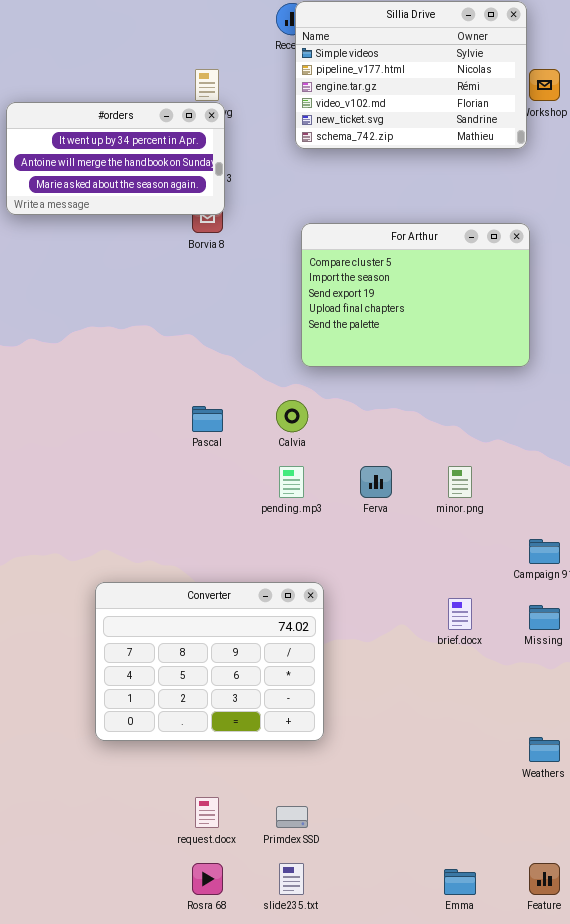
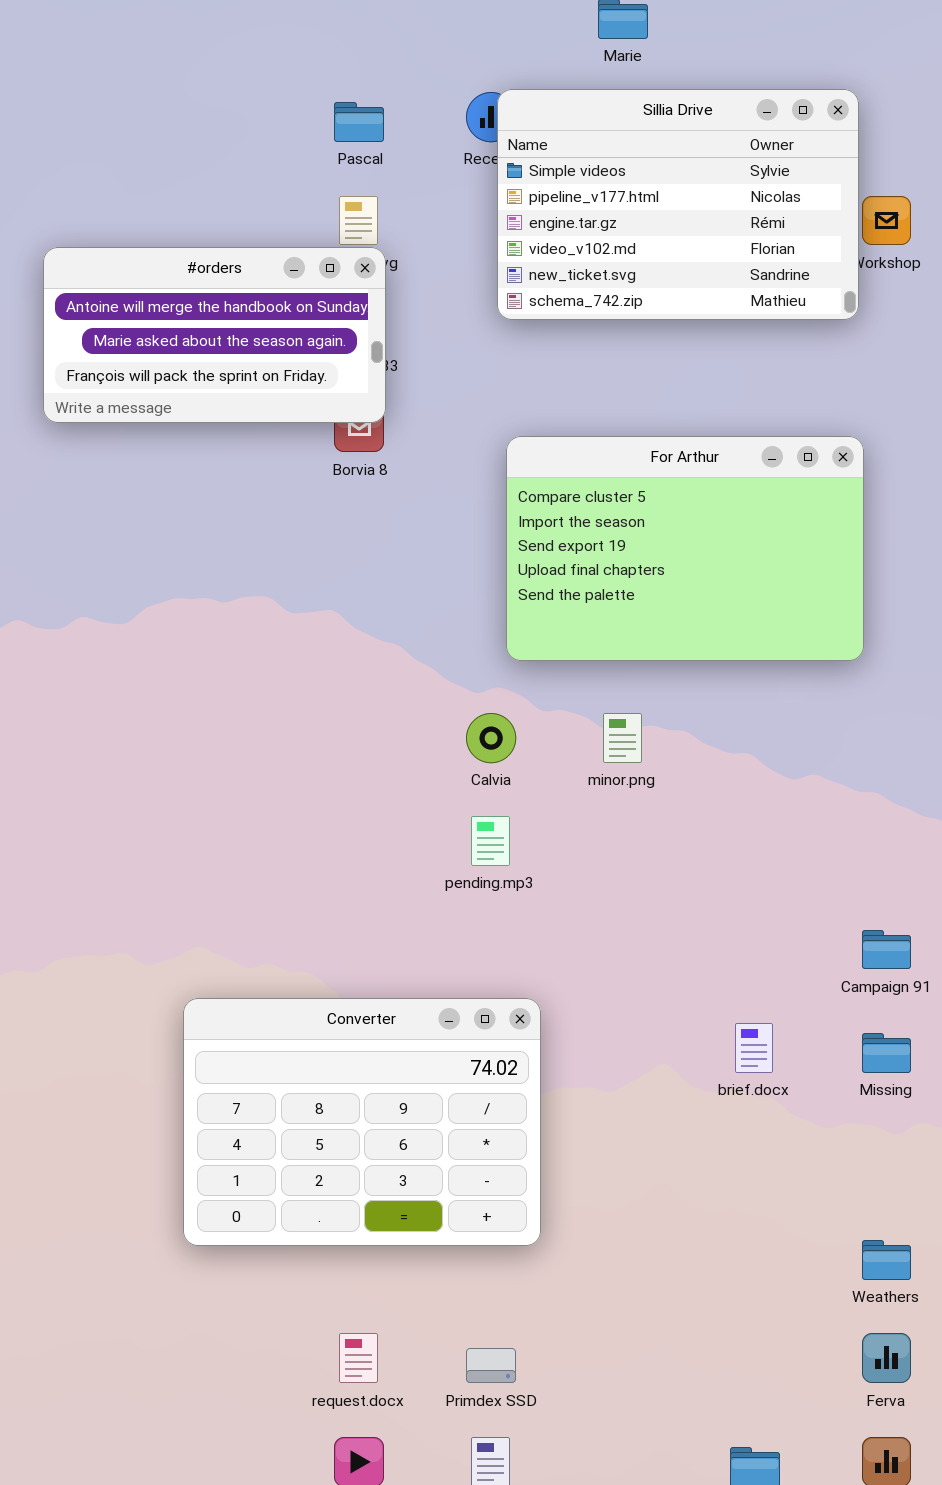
#orders: [6,102,225,215] -> [43,247,386,423], scrolled down 1 row
Pascal: [192,406,223,432] -> [334,102,384,142], moved
Ferva: [360,466,392,498] -> [862,1333,911,1383], moved
minor.png: [448,466,472,498] -> [603,713,642,763], moved

